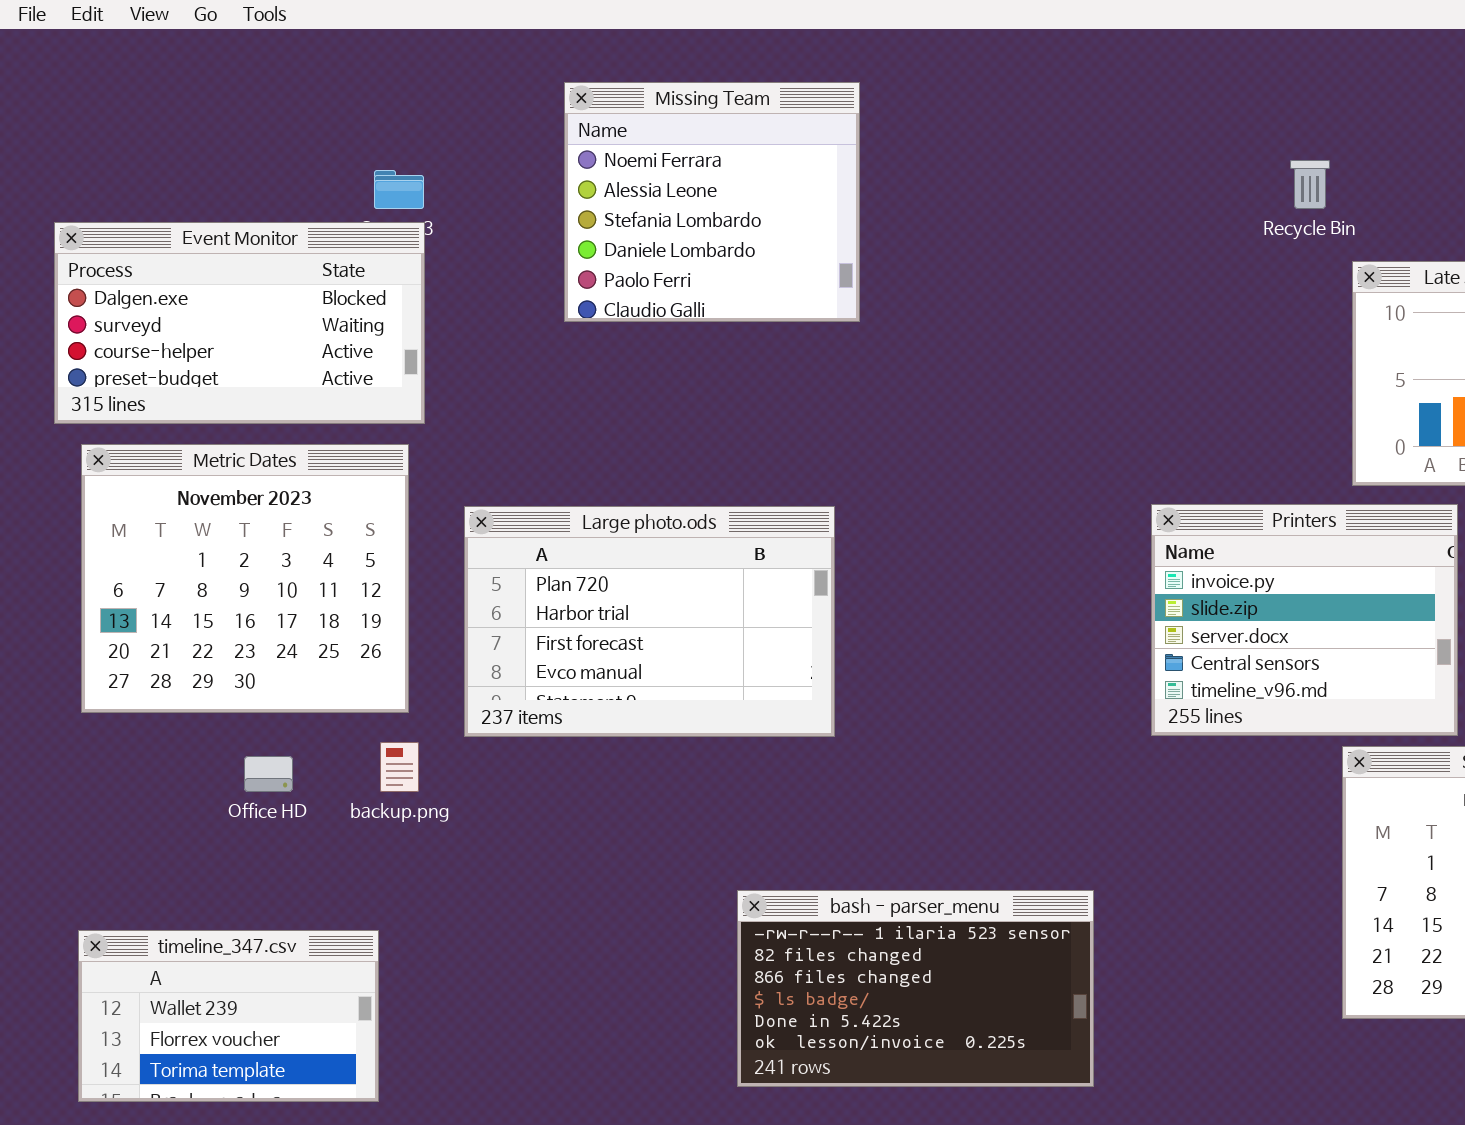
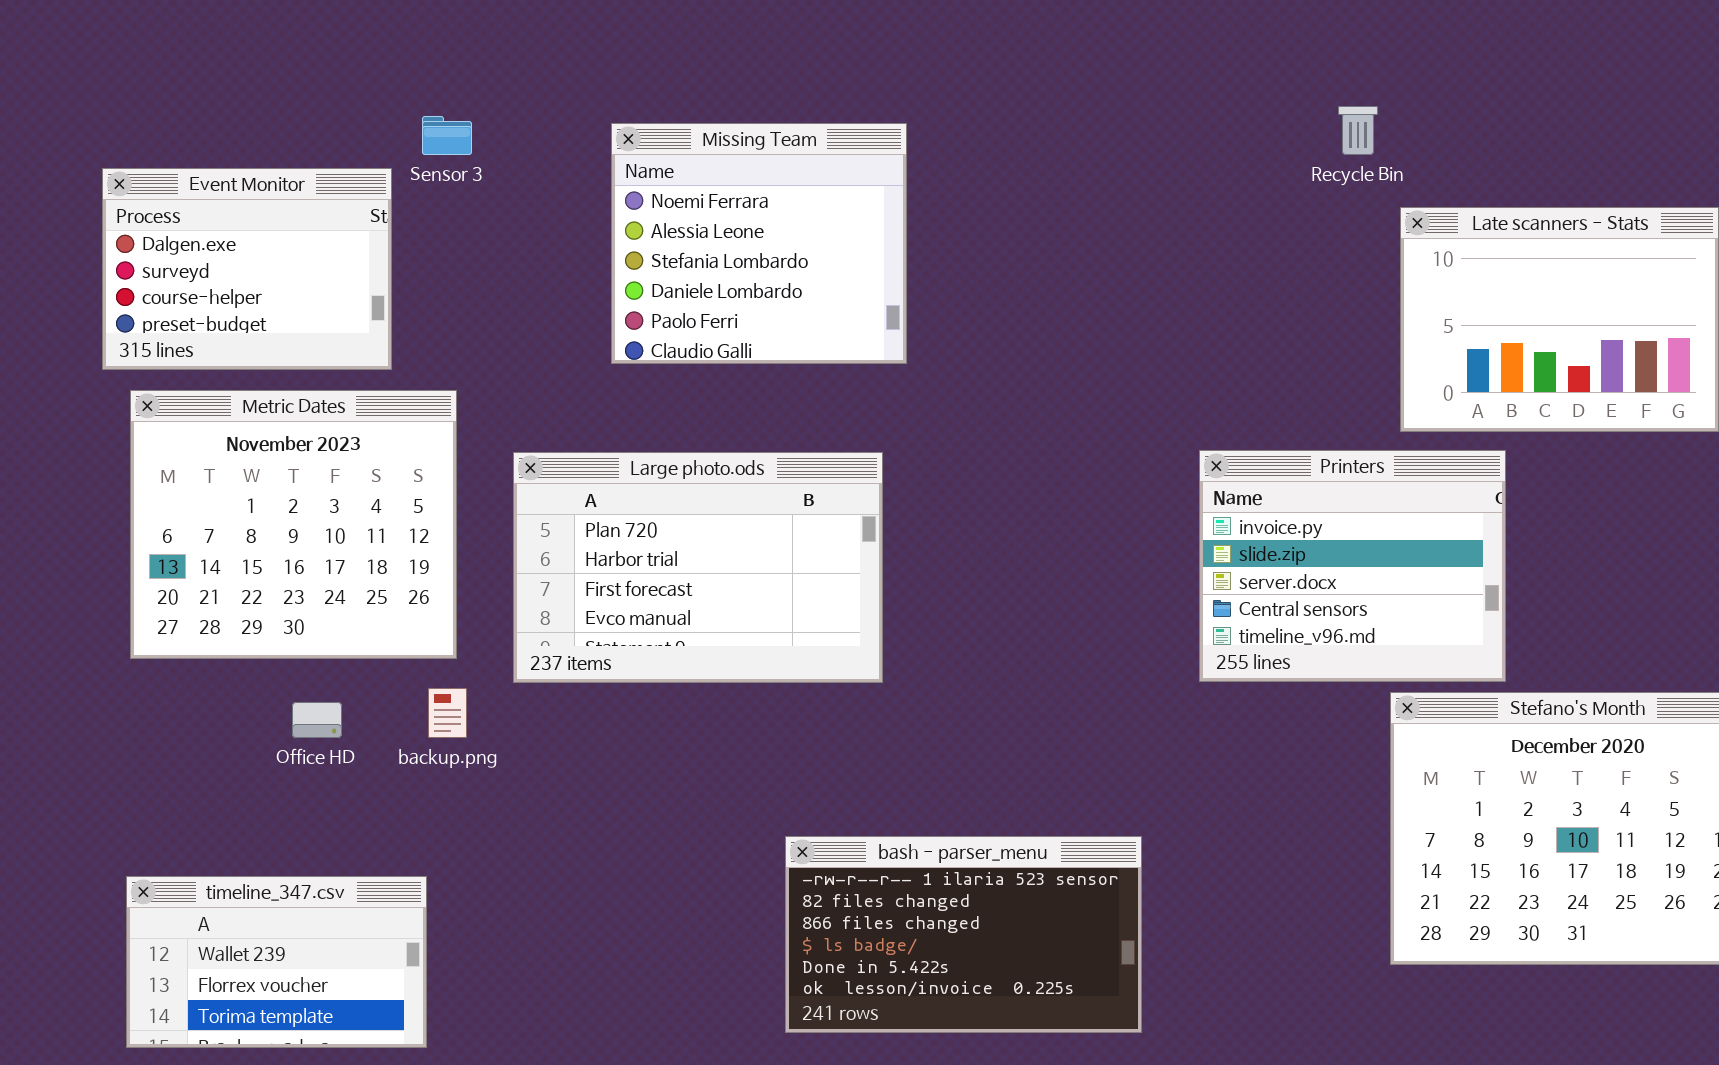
Missing Team: [564,82,860,322] -> [611,123,907,364], moved
Event Monitor: [54,222,425,424] -> [102,168,392,370], resized

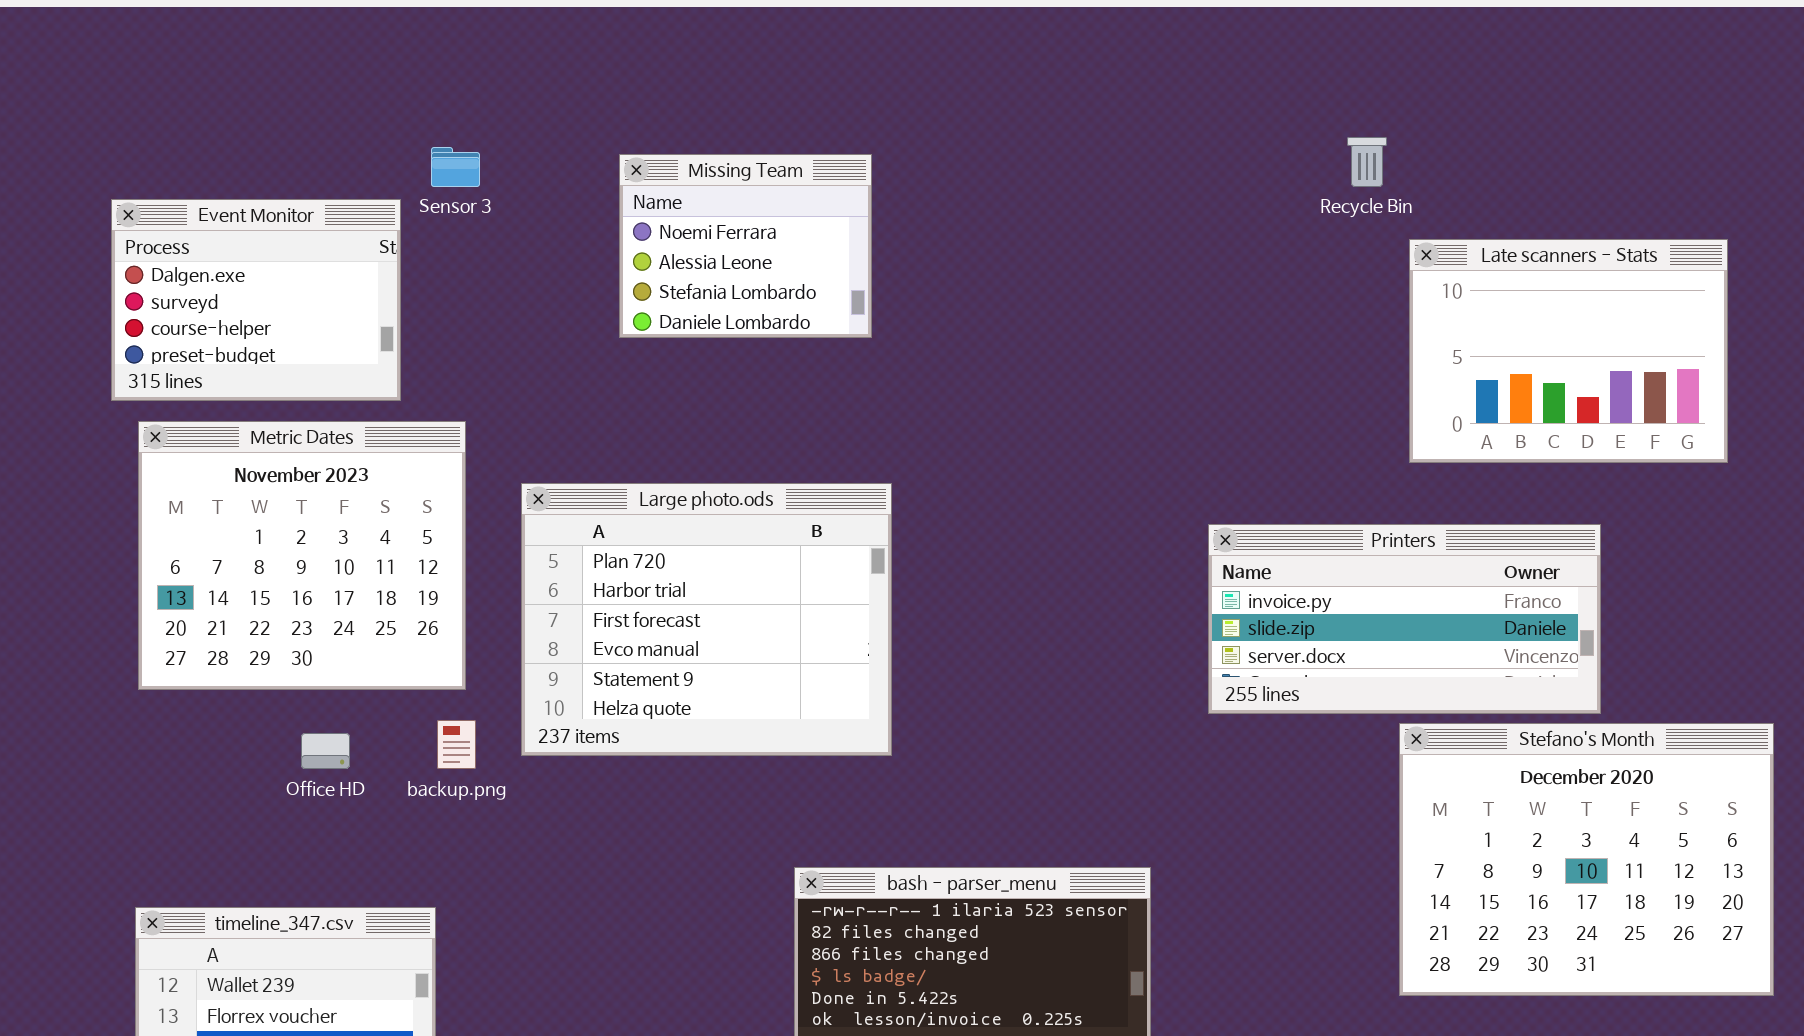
Missing Team: [611,123,907,364] -> [619,154,872,338], resized
Printers: [1199,450,1506,682] -> [1208,524,1601,714], resized
Large photo.ods: [513,452,883,683] -> [521,483,892,756], resized

